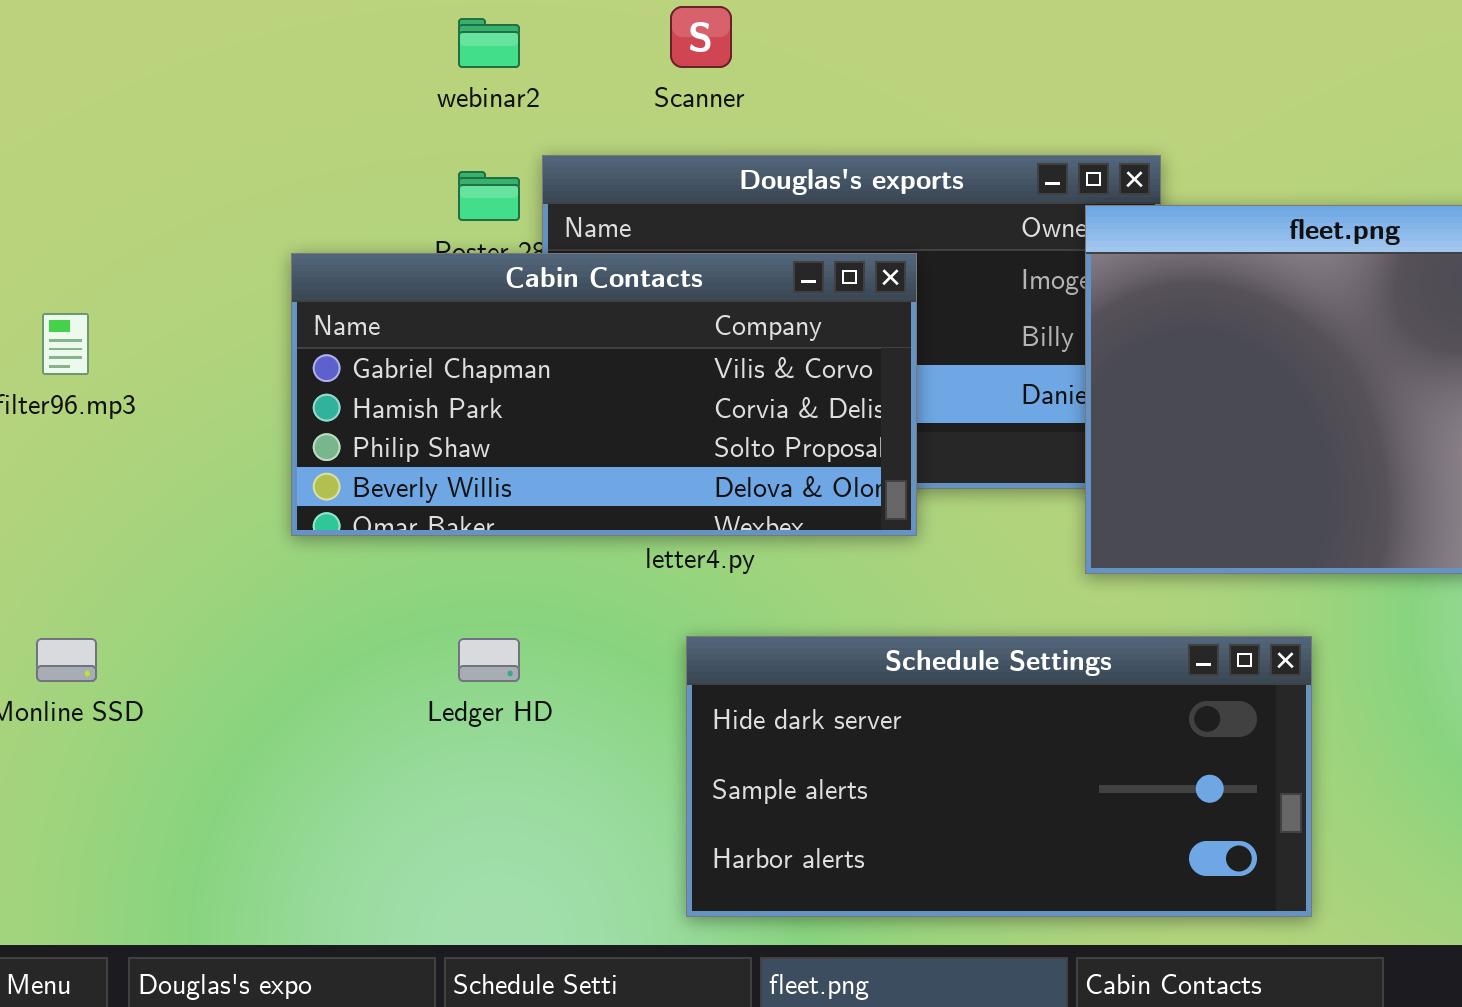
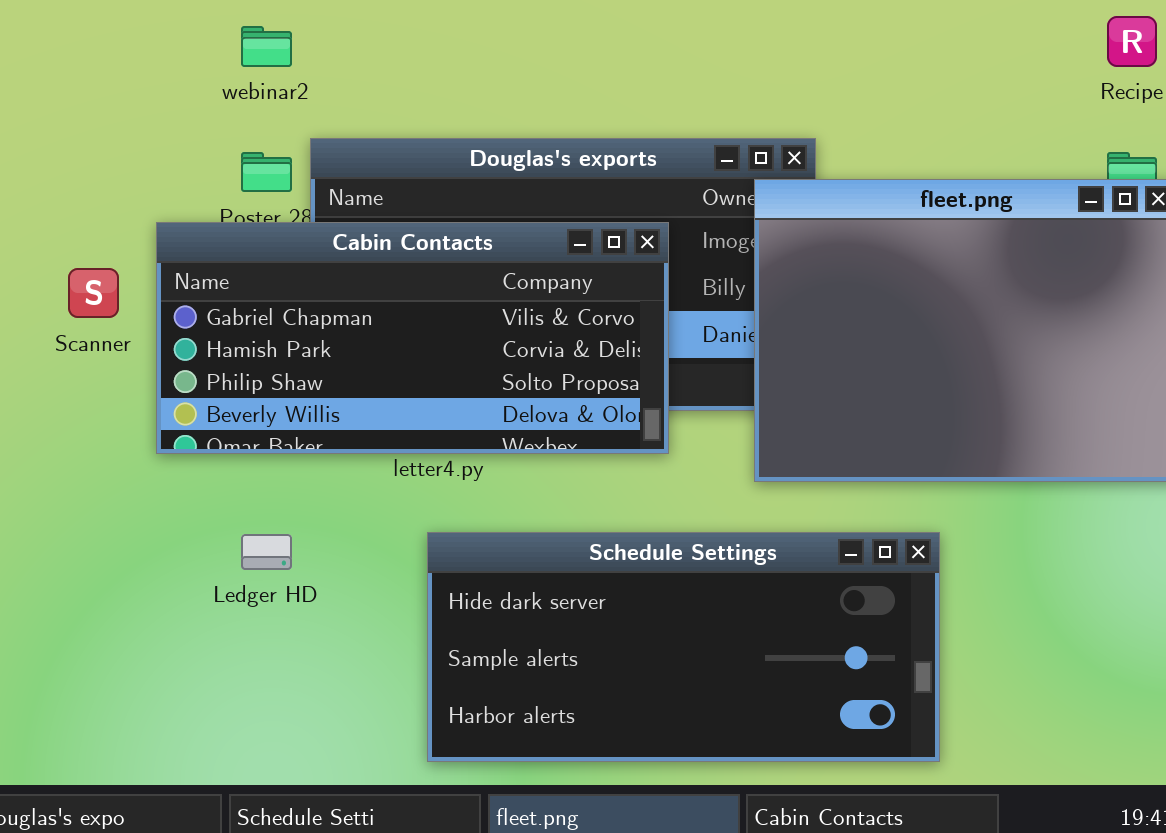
Scanner: [670,6,732,68] -> [68,268,119,318], moved
Cabin Contacts: [291,253,917,536] -> [156,222,669,454], moved

